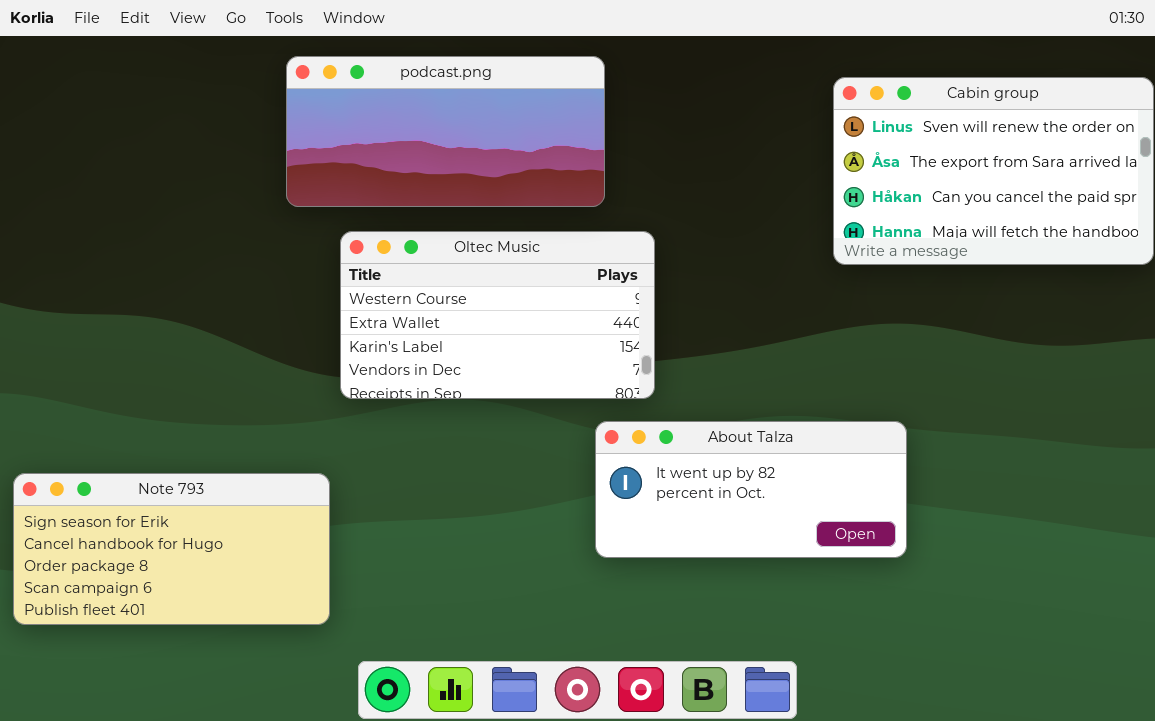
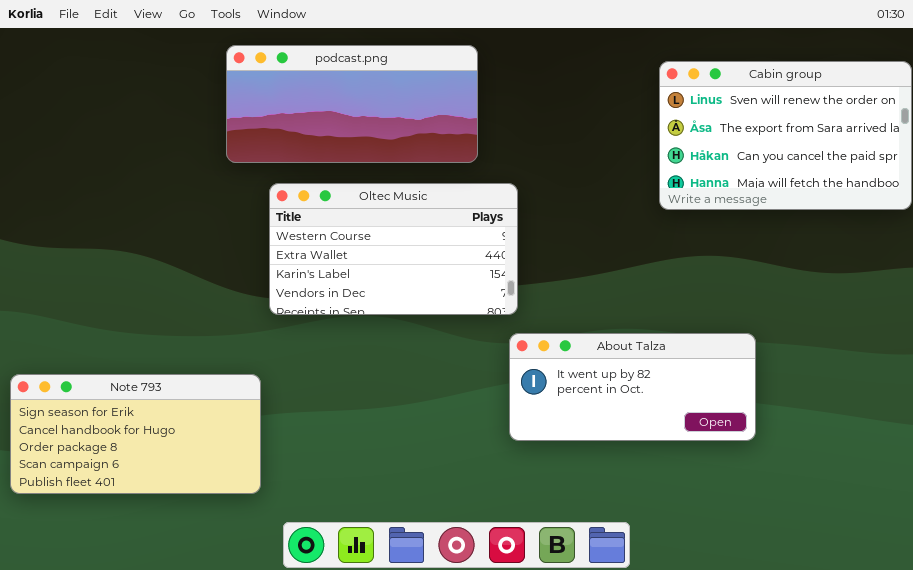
About Talza: [595,421,907,558] -> [509,333,756,441], moved

